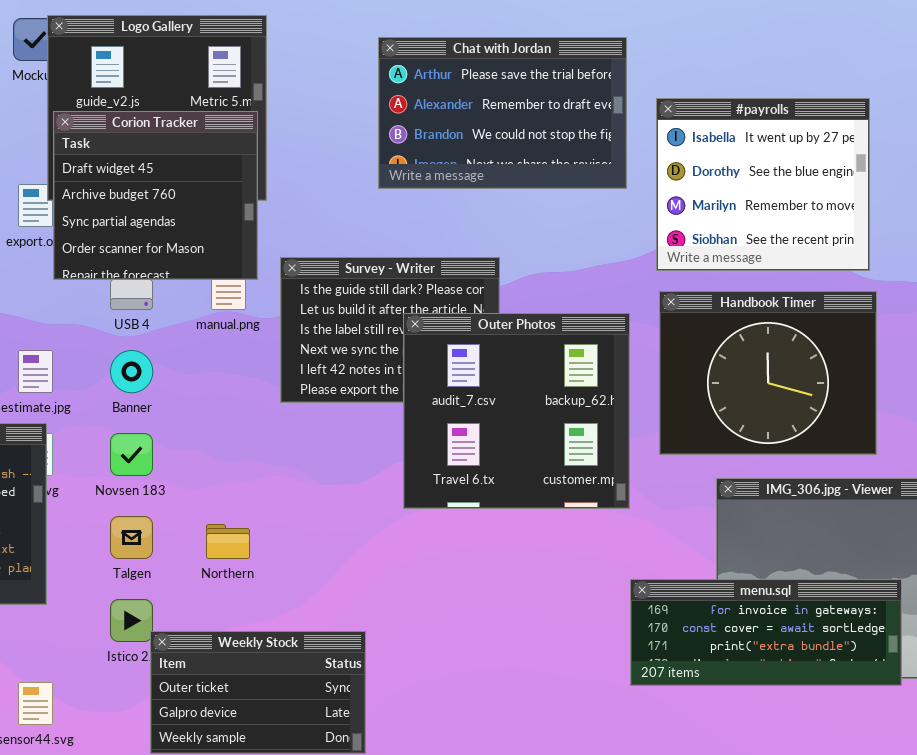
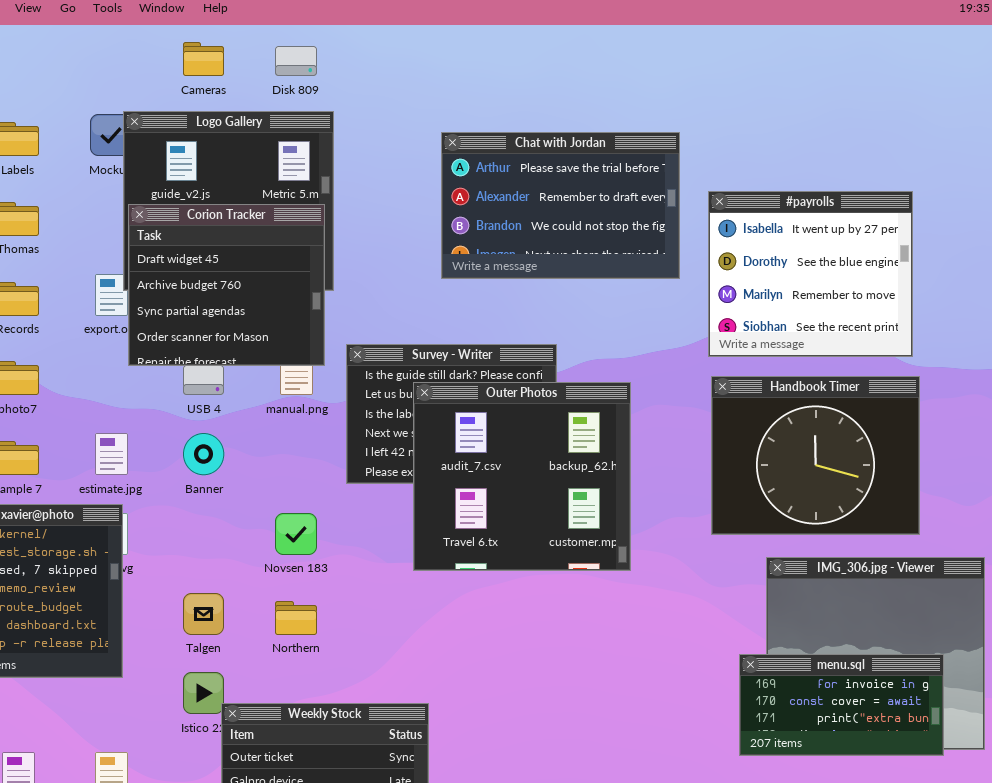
Outer Photos: [403,313,630,509] -> [413,382,631,571], moved
Novsen 183: [110,433,153,476] -> [275,513,317,555], moved
menu.sql: [630,579,902,686] -> [739,654,944,756], resized

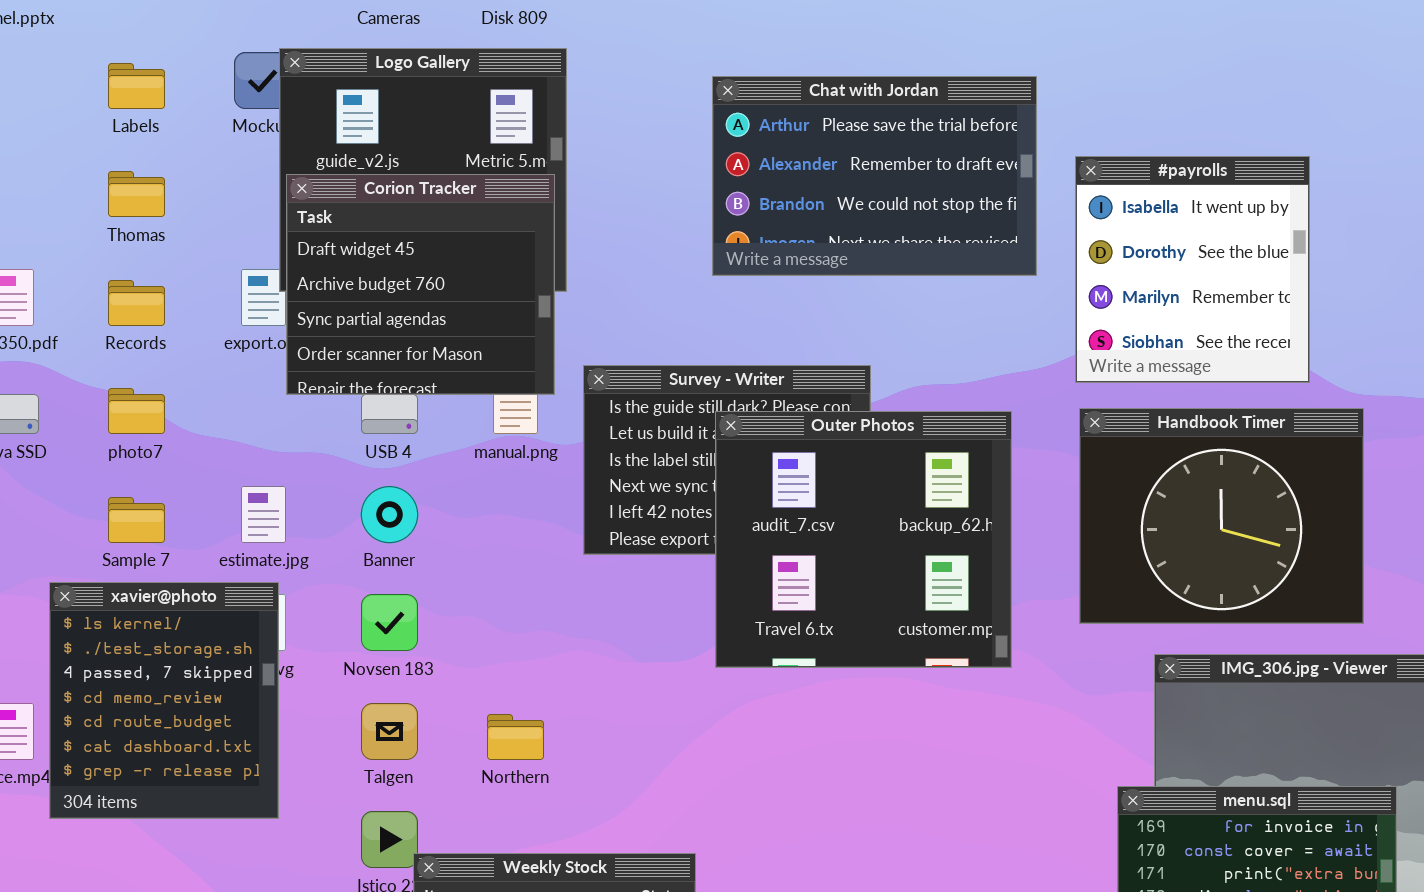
#payrolls: [708,191,913,357] -> [1075,156,1310,383], resized
Outer Photos: [413,382,631,571] -> [715,411,1012,668], moved
Novsen 183: [275,513,317,555] -> [361,594,418,651], moved

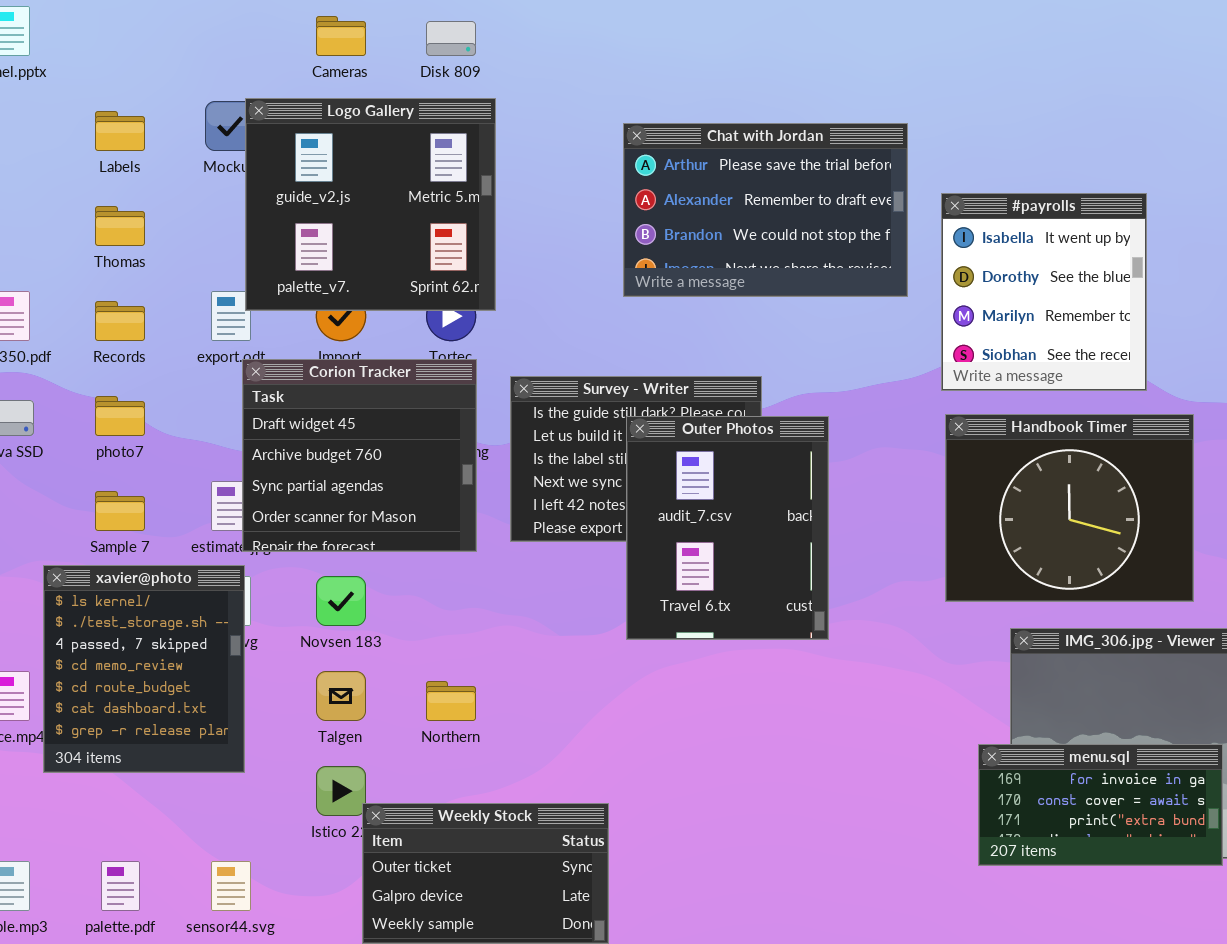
Corion Tracker: [286,174,555,395] -> [242,359,477,552], moved
Outer Photos: [715,411,1012,668] -> [626,416,829,640], resized

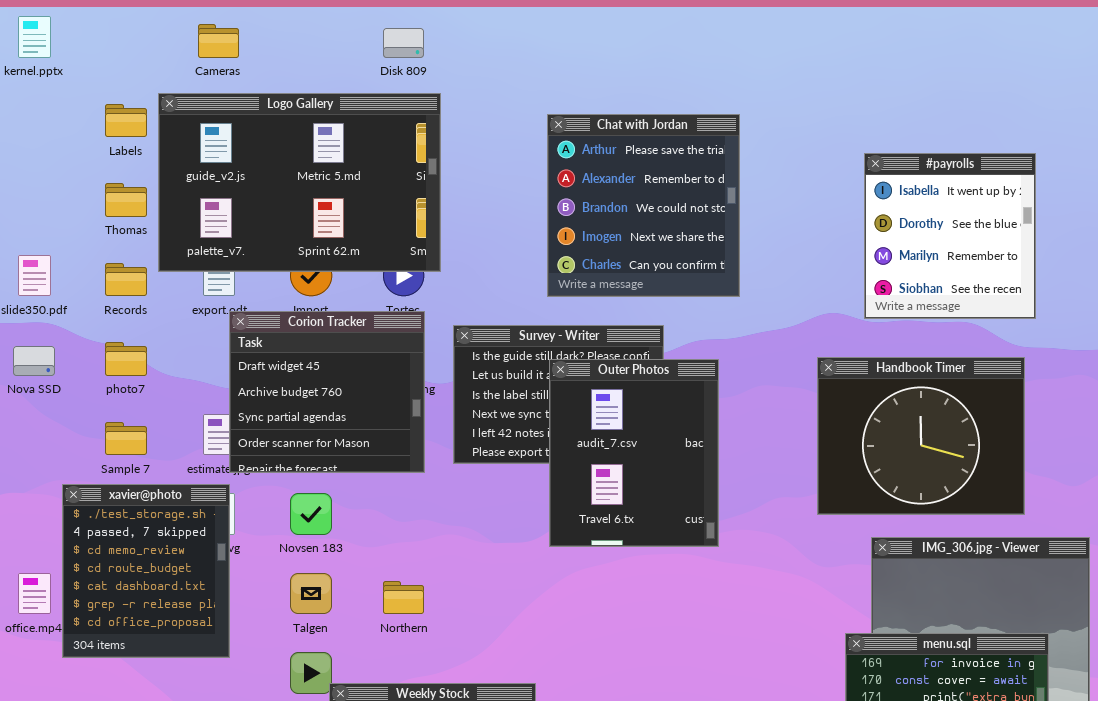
Cameras: [316,16,366,56] -> [198,24,239,58], moved
Logo Gallery: [245,98,496,311] -> [158,93,441,272], resized
Chat with Jordan: [623,123,908,297] -> [547,114,740,297], resized
#payrolls: [941,193,1147,391] -> [864,153,1036,319], moved
xavier@photo: [43,565,245,773] -> [62,484,230,658], scrolled down 1 row

